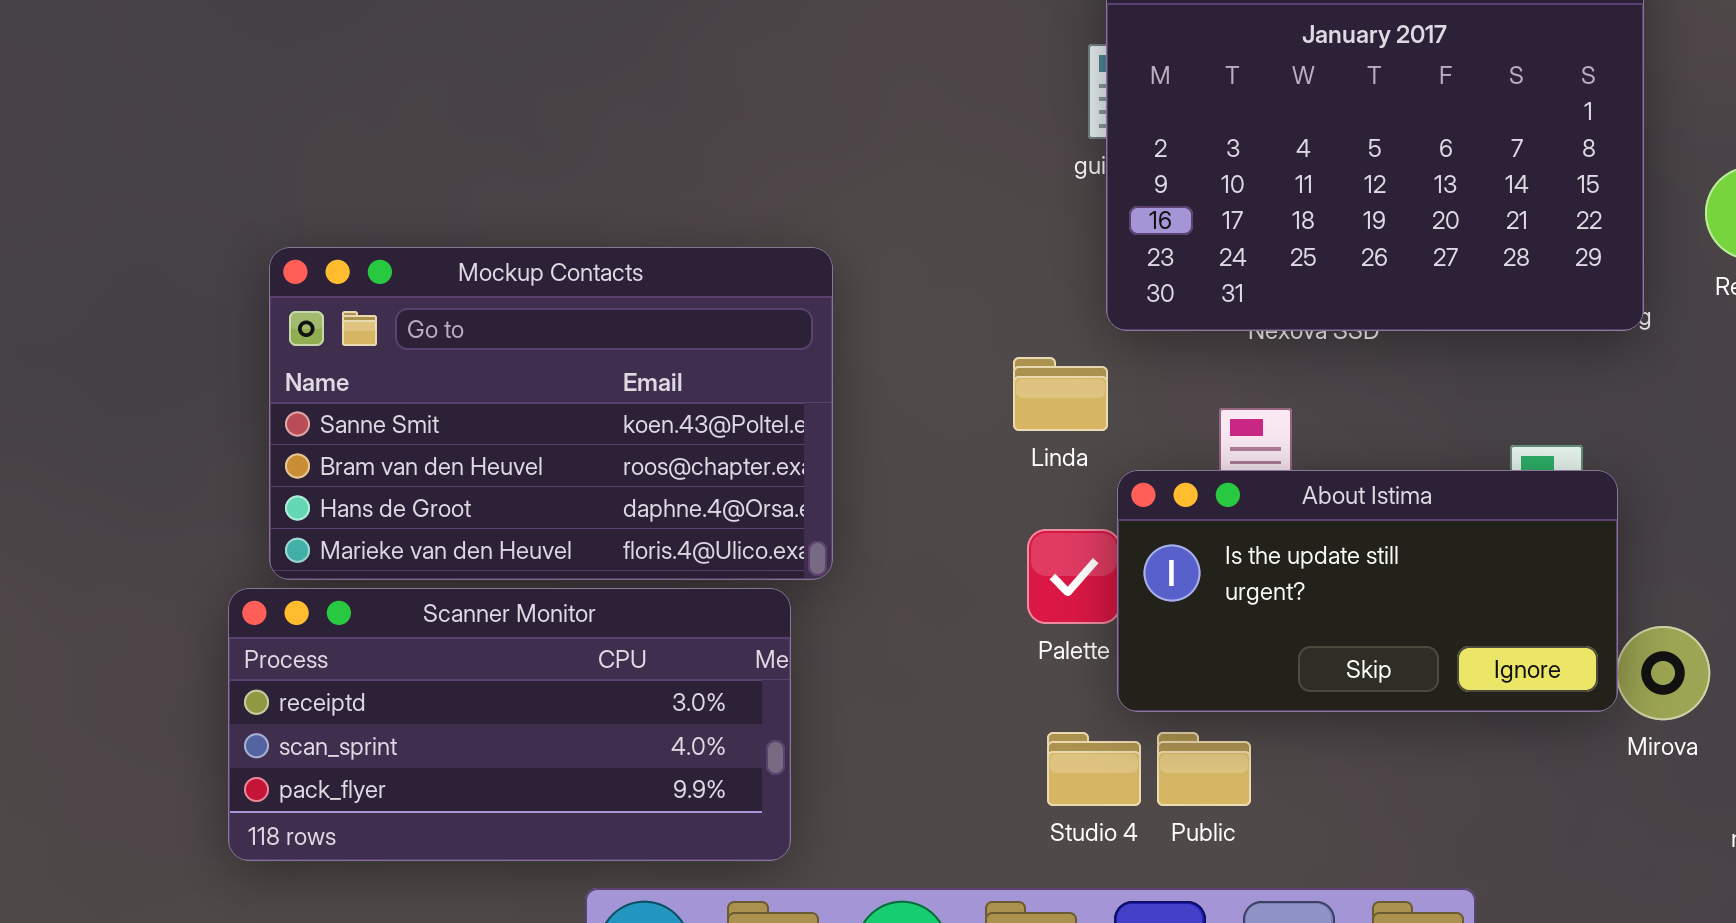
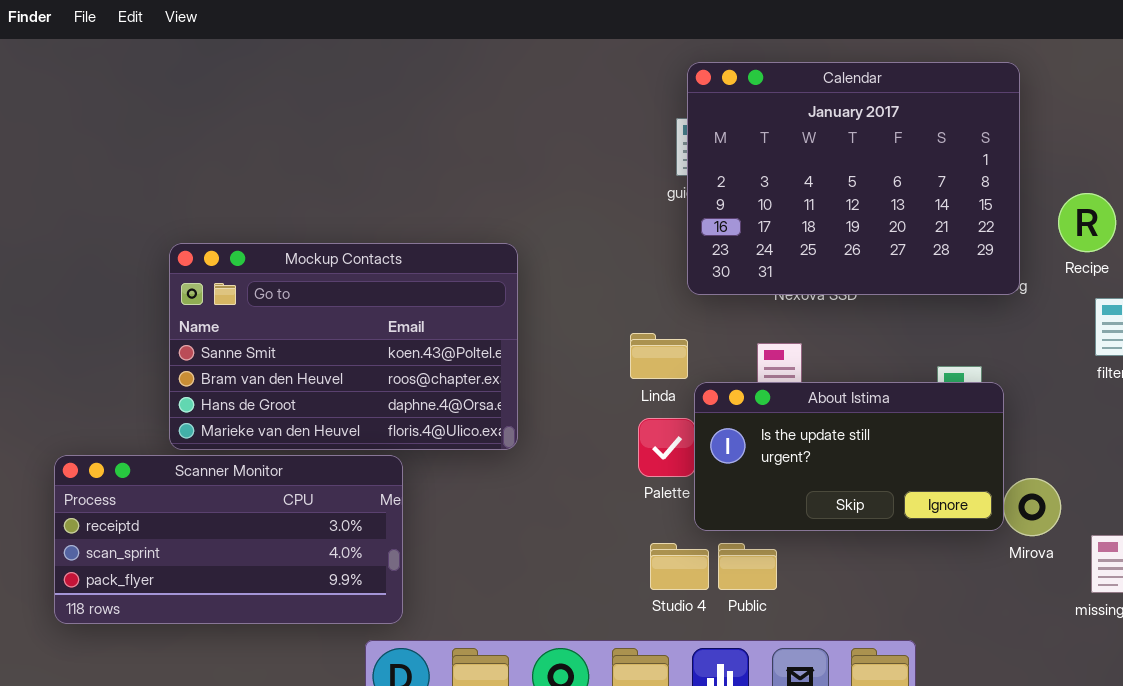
Linda: [1013,357,1108,431] -> [630,333,688,379], moved
Scanner Monitor: [228,588,791,861] -> [54,455,403,624], moved

